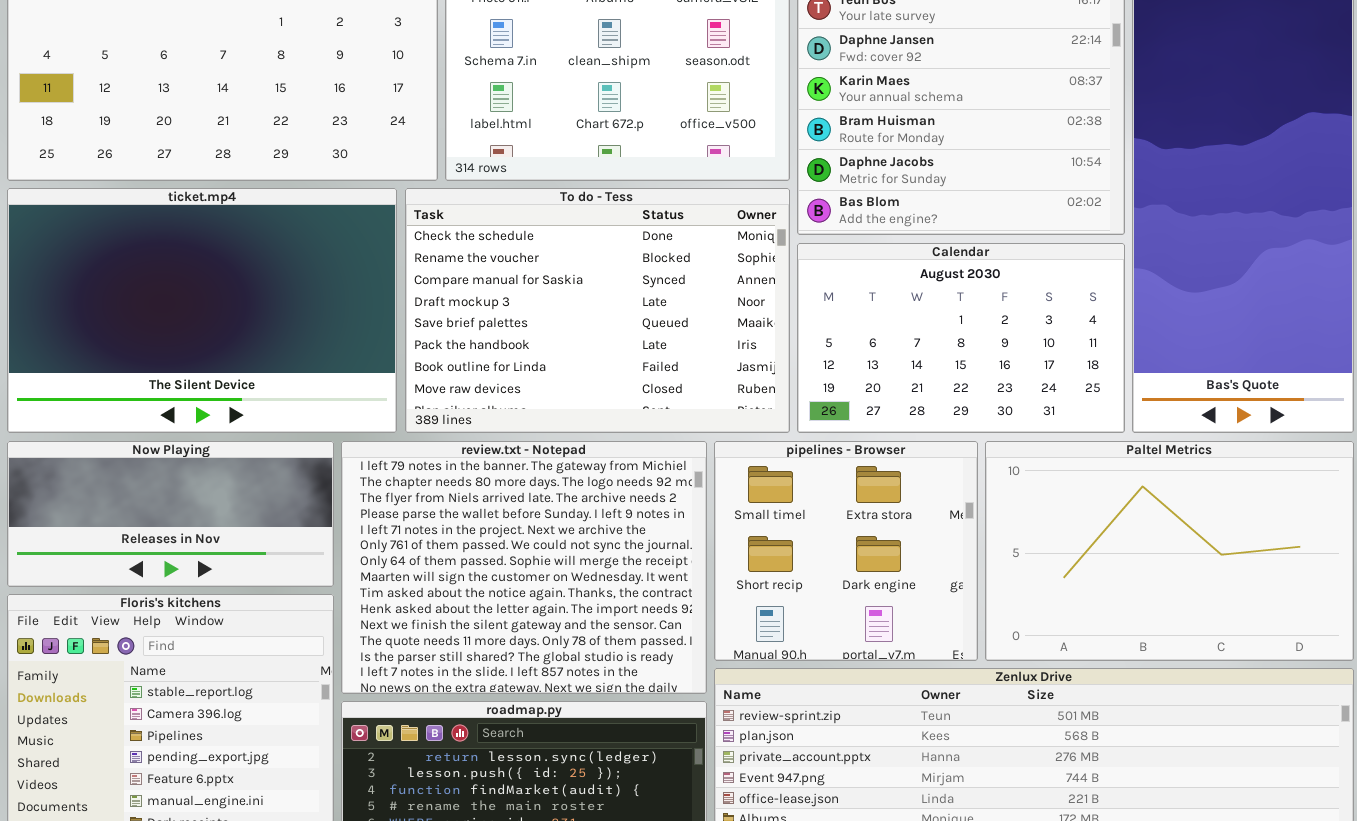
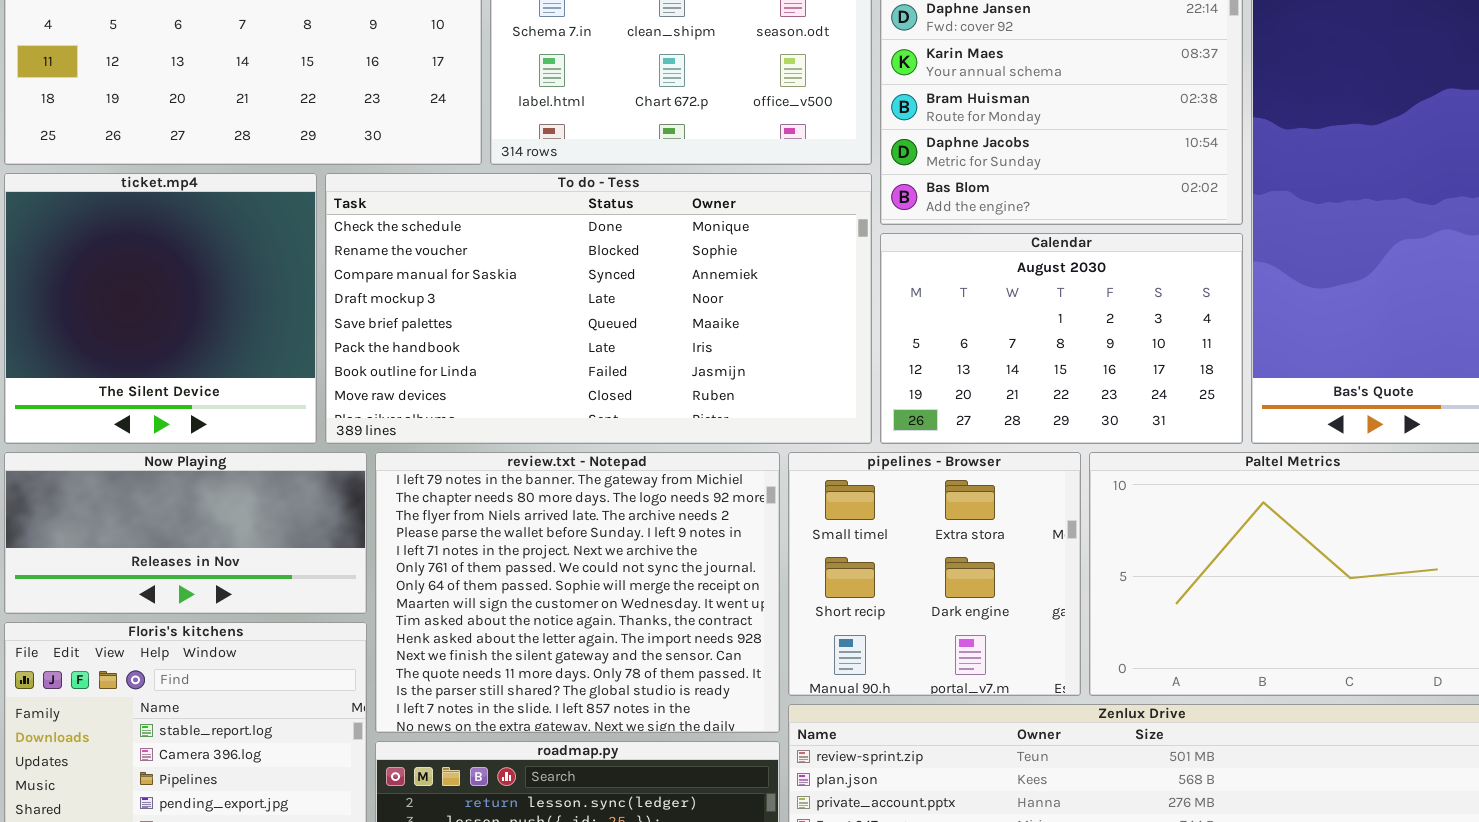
ticket.mp4: [7,188,397,433] -> [4,173,317,444], resized
To do - Tess: [405,188,790,433] -> [325,173,872,444], resized

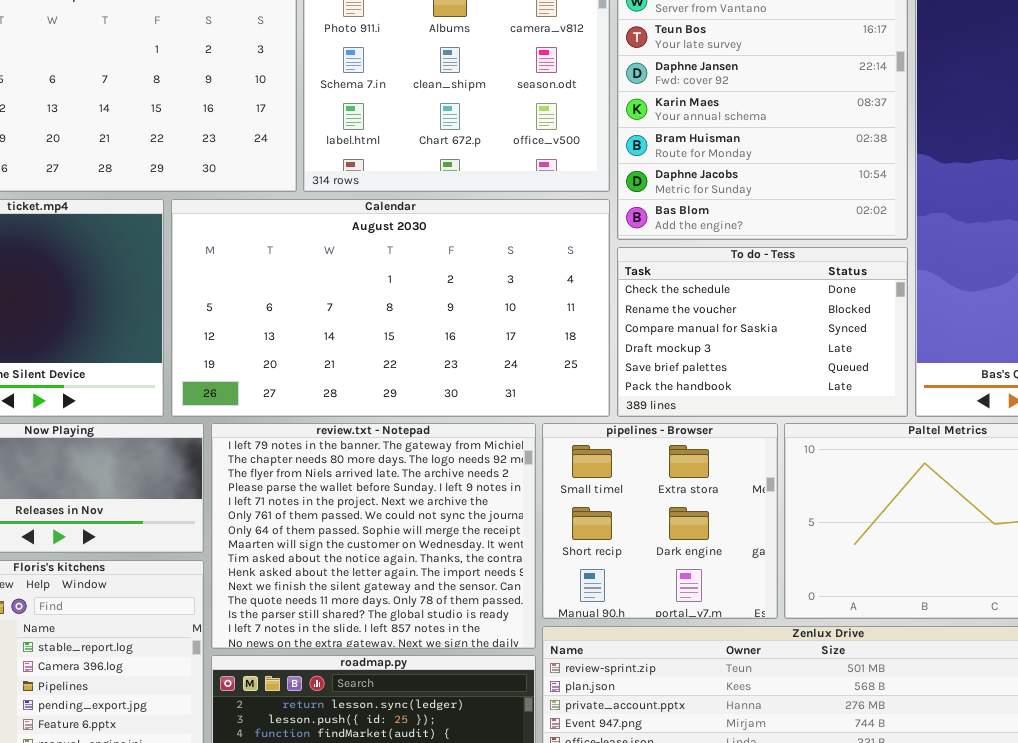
To do - Tess: [325,173,872,444] -> [617,247,908,417], moved, resized
Calendar: [880,233,1243,444] -> [171,199,610,417], moved, resized

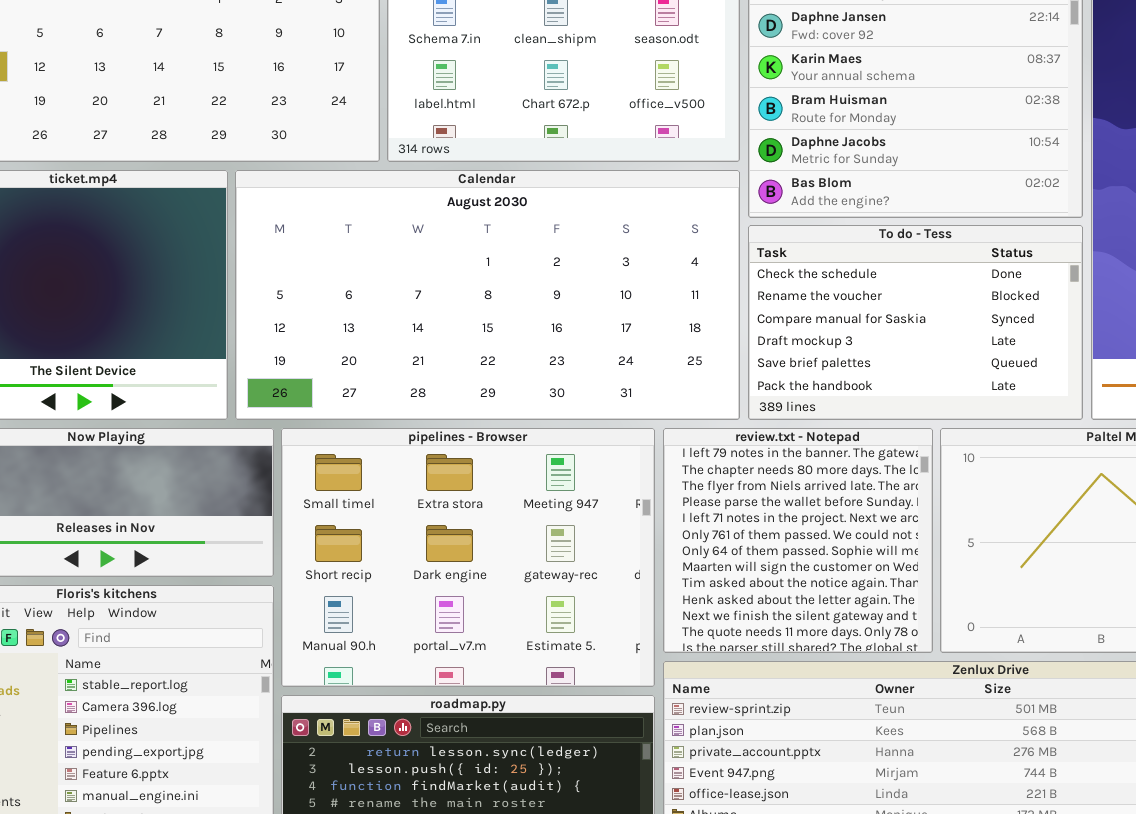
review.txt - Notepad: [211,423,536,649] -> [663,428,933,653], moved, resized
pipelines - Browser: [542,423,778,619] -> [281,428,655,687], moved, resized

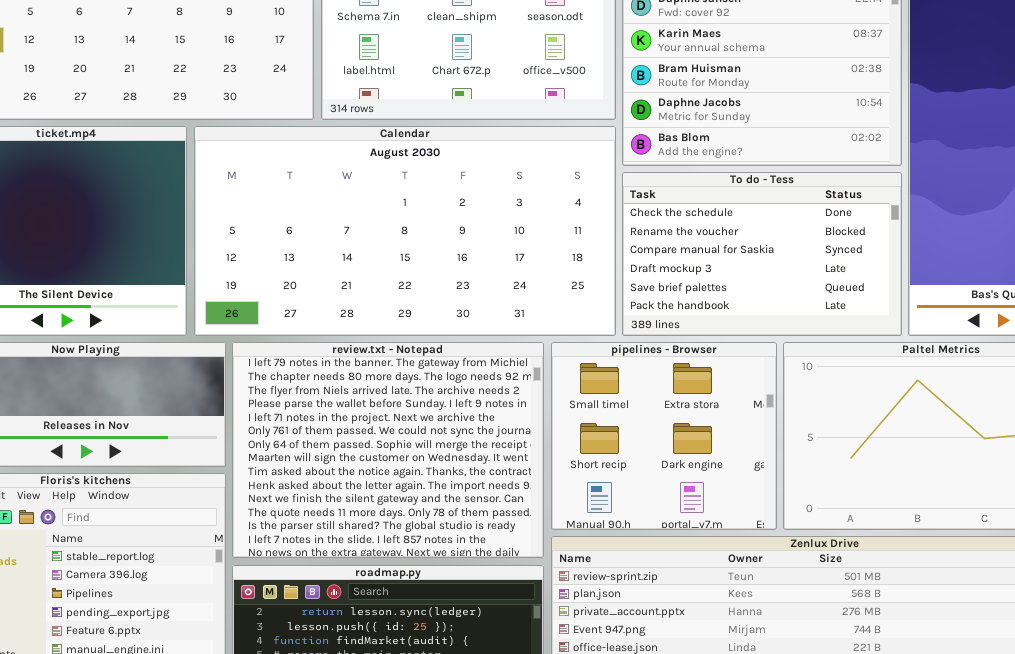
pipelines - Browser: [281,428,655,687] -> [551,342,777,530], moved, resized
review.txt - Notepad: [663,428,933,653] -> [232,342,544,558], moved, resized

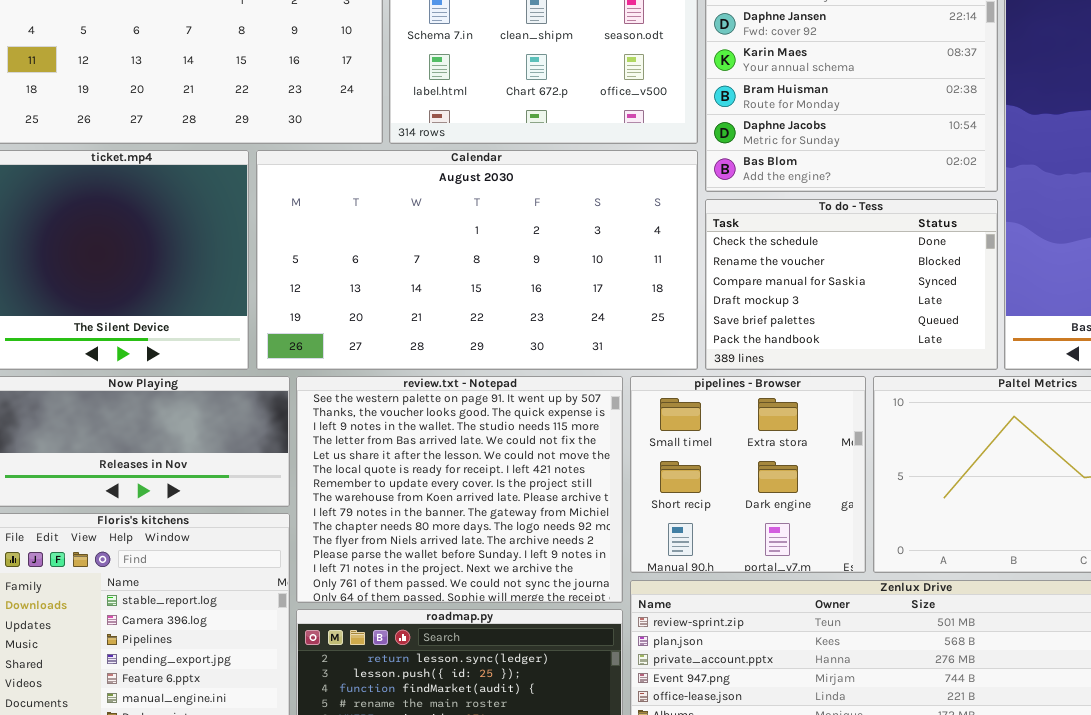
review.txt - Notepad: [232,342,544,558] -> [296,376,623,603], scrolled up 8 rows

